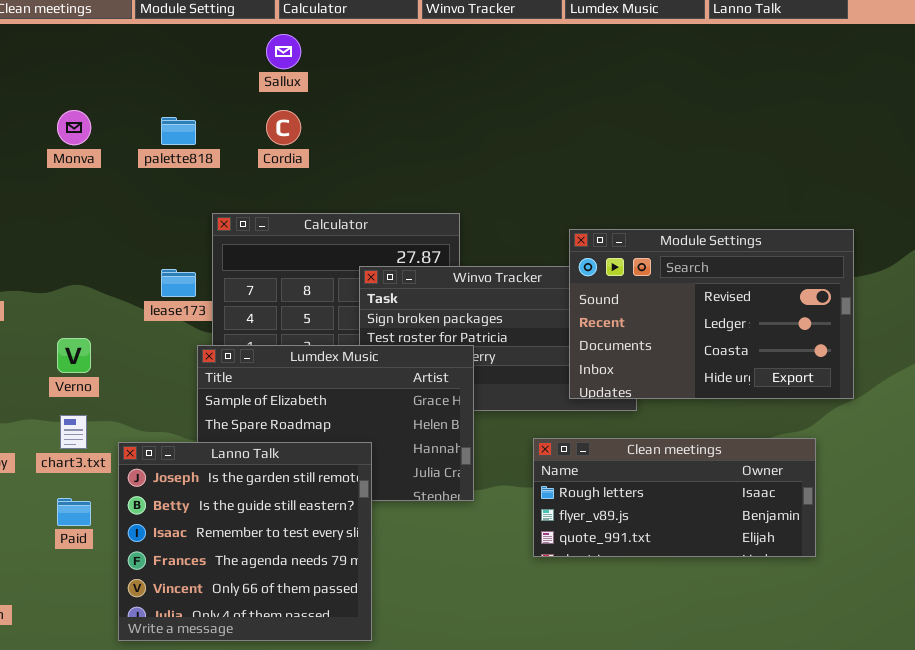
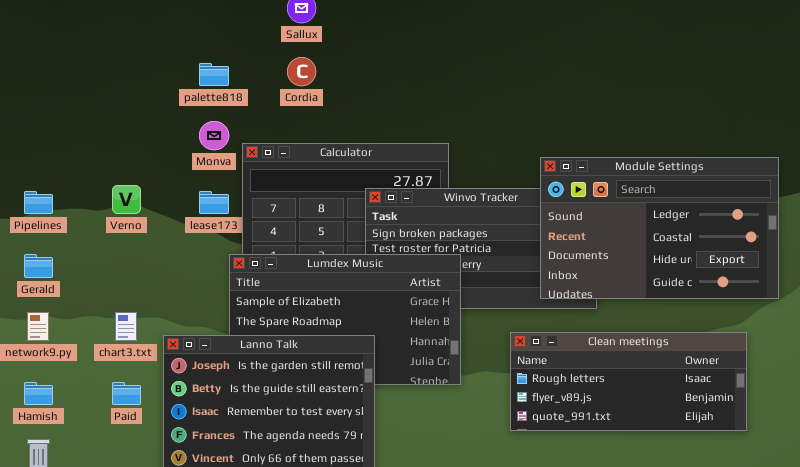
Monva: [57,110,91,145] -> [199,121,229,150], moved
Module Settings: [569,229,854,399] -> [540,157,779,299], scrolled down 1 row
Verno: [57,338,91,373] -> [112,185,141,214], moved

